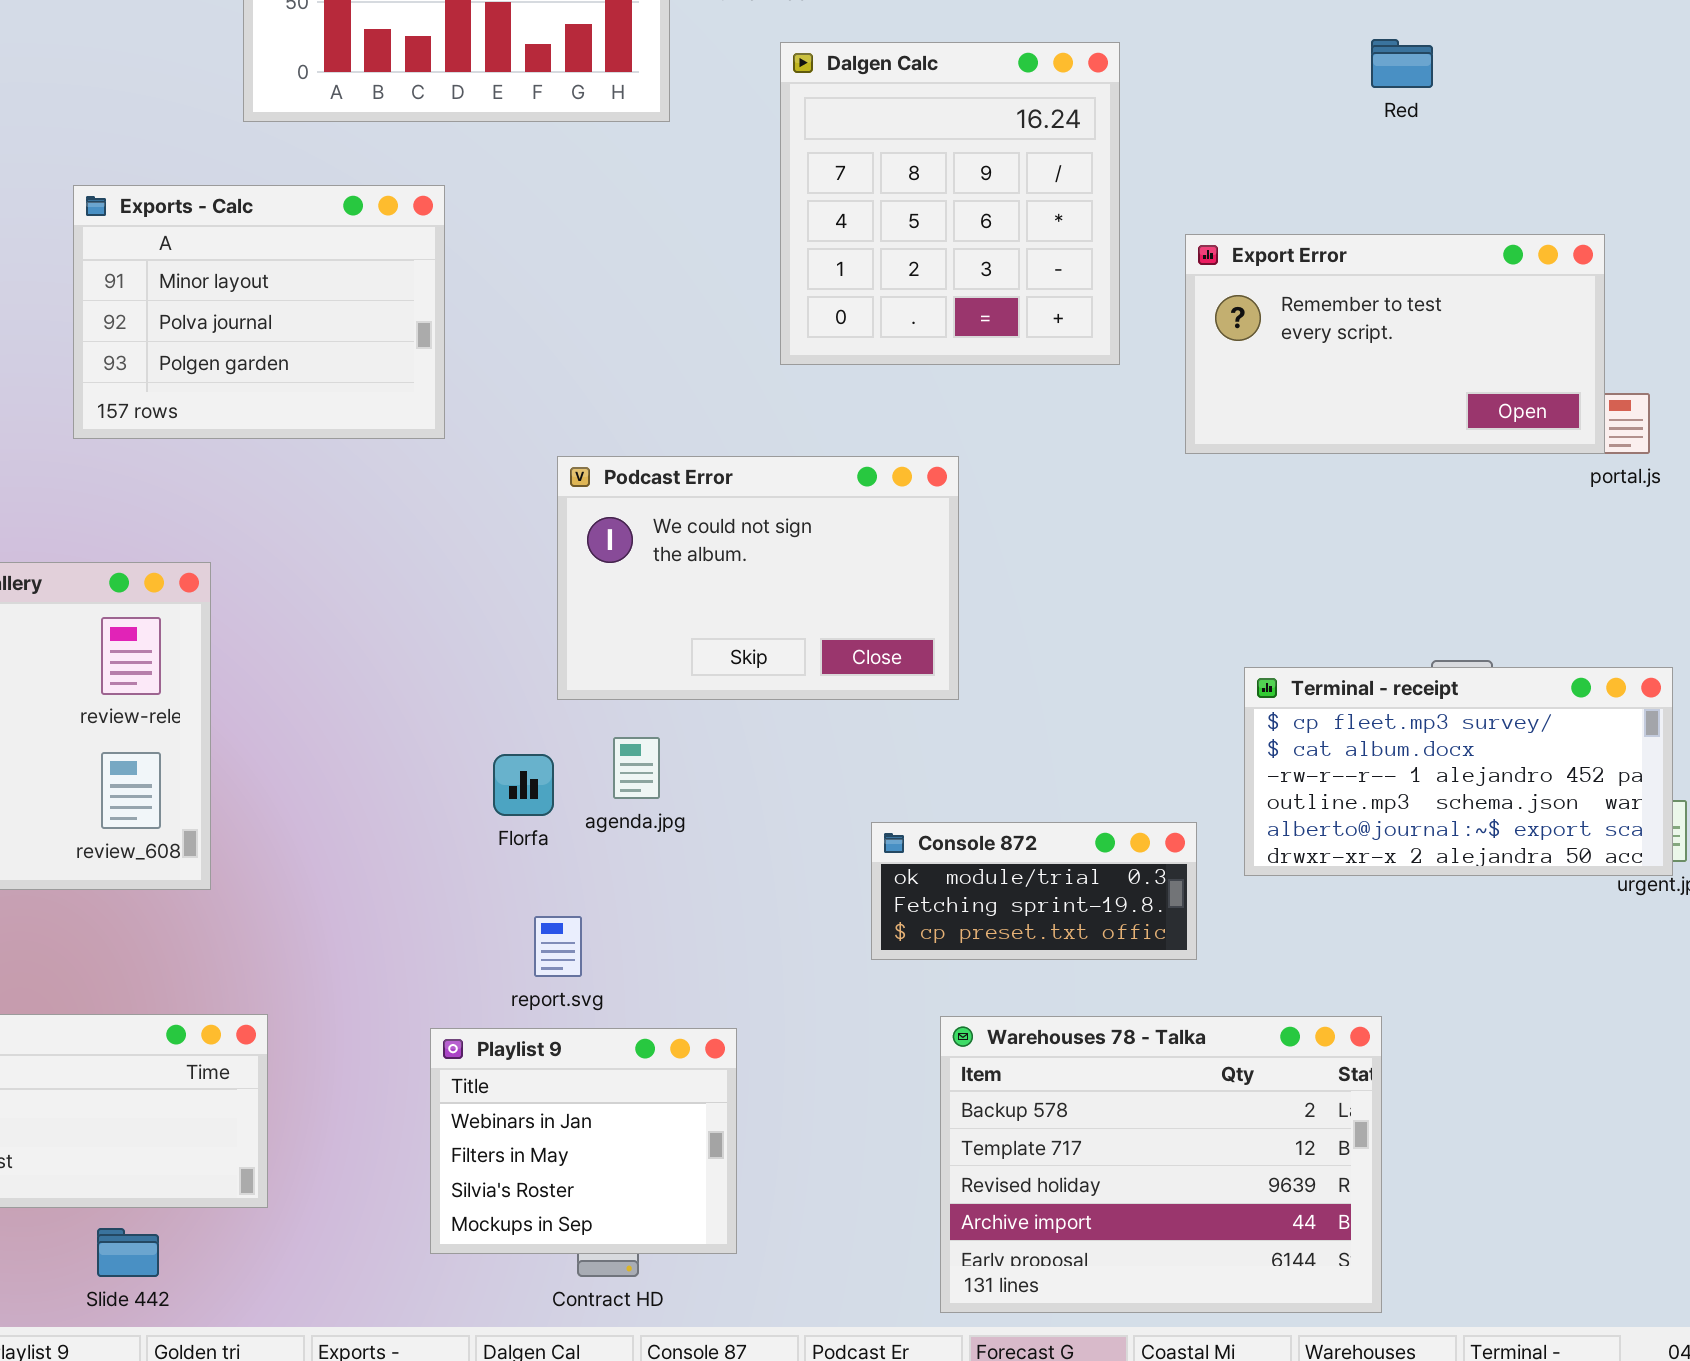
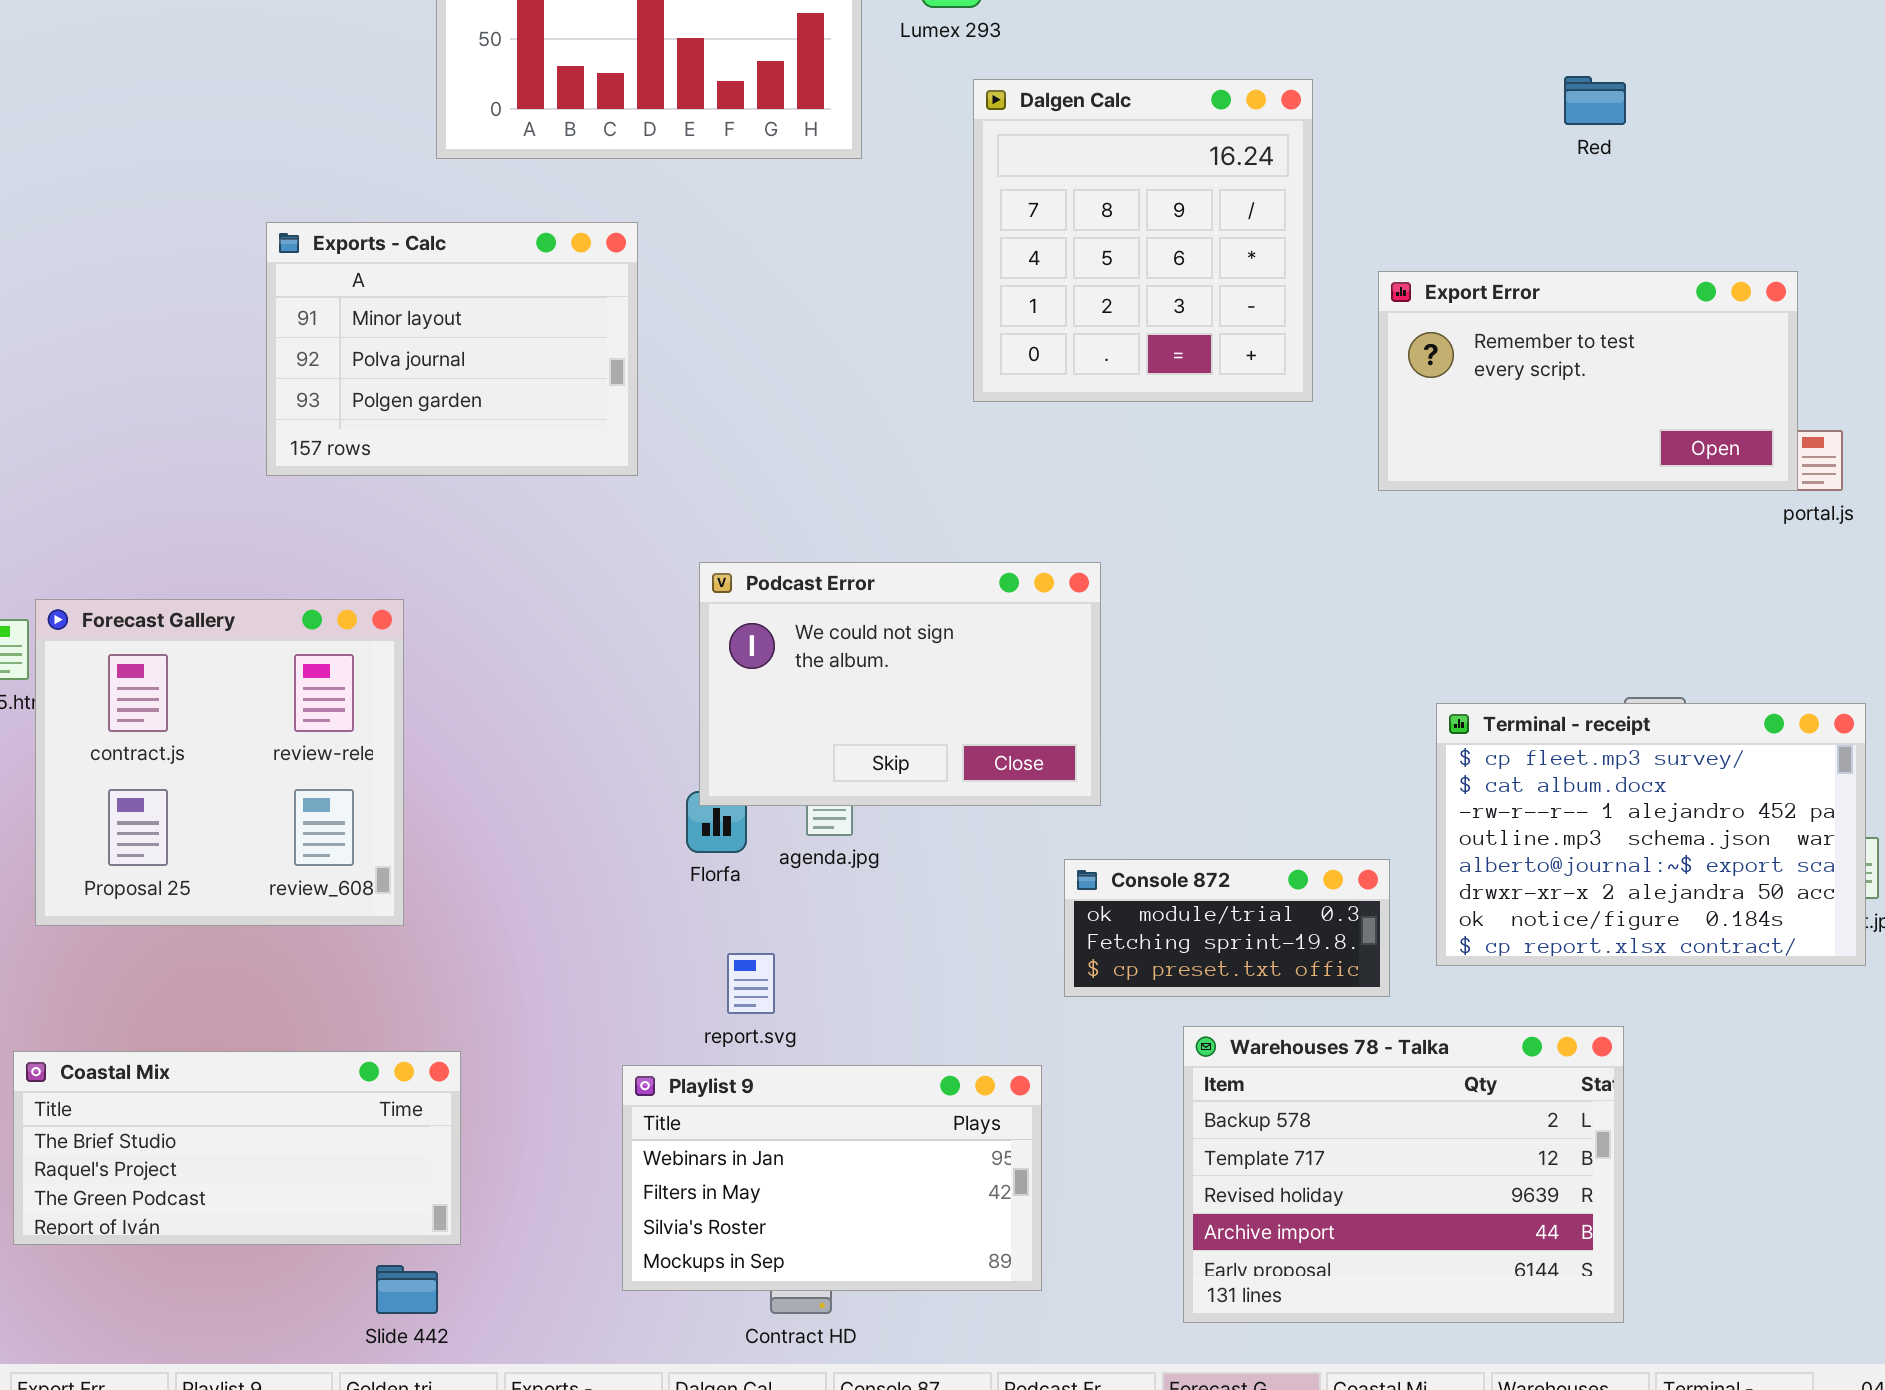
Podcast Error: [557,456,959,700] -> [699,562,1101,806], moved
Terminal - receipt: [1244,667,1673,876] -> [1436,703,1866,966], resized
Warehouses 78 - Talka: [940,1016,1382,1313] -> [1183,1026,1624,1323], moved
Playlist 9: [430,1028,737,1254] -> [622,1065,1042,1291], resized
Slide 442: [97,1228,159,1277] -> [376,1265,438,1314], moved

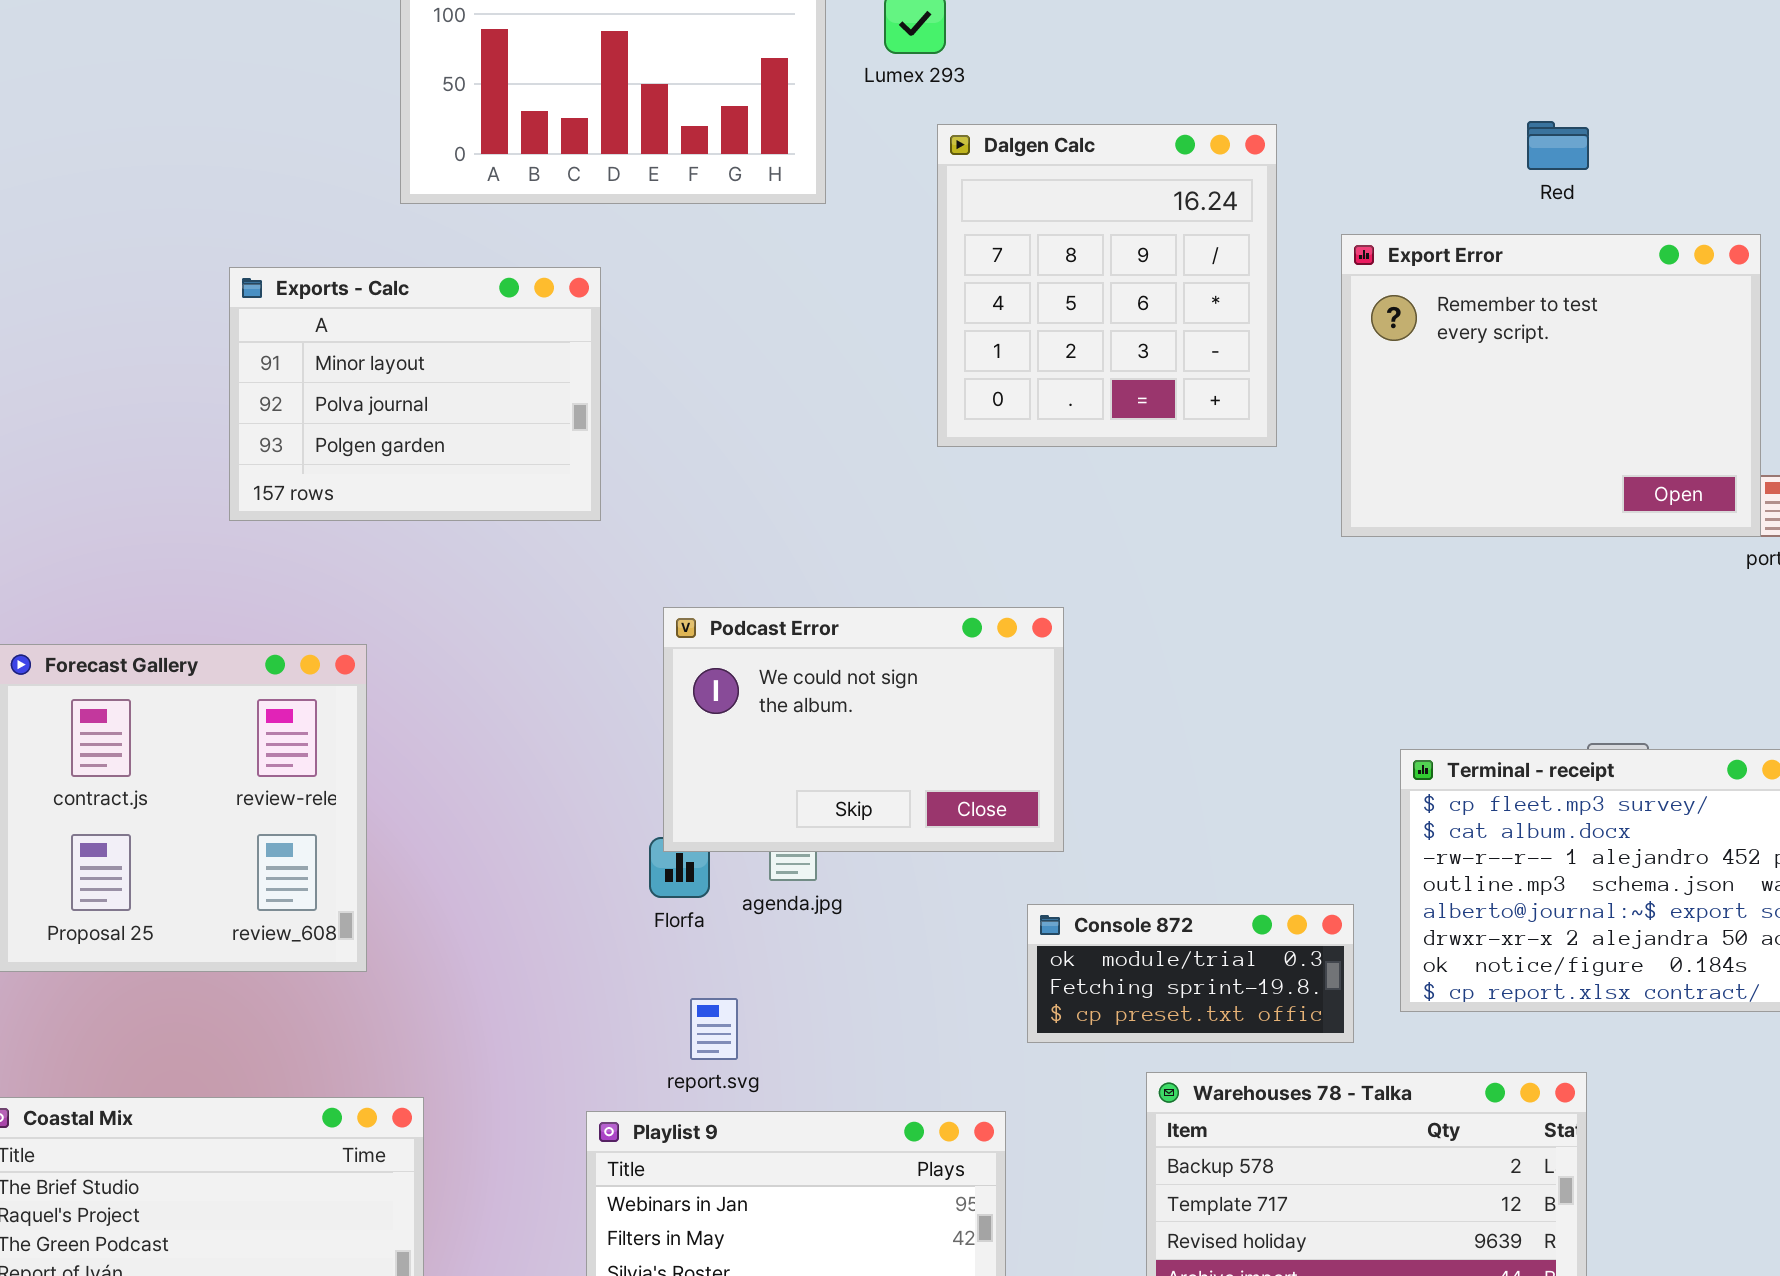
Export Error: [1378,271,1798,491] -> [1341,234,1761,537], resized

